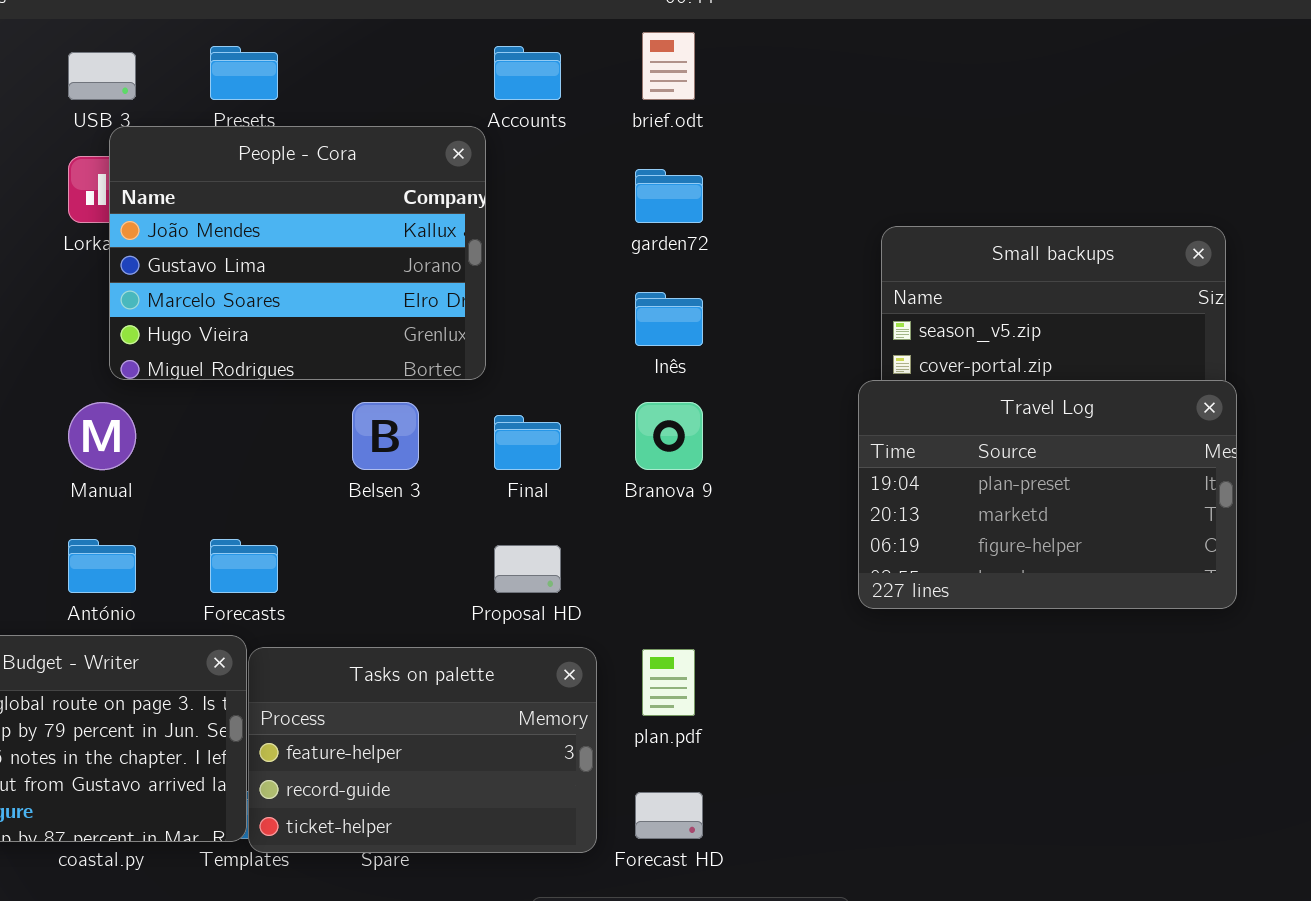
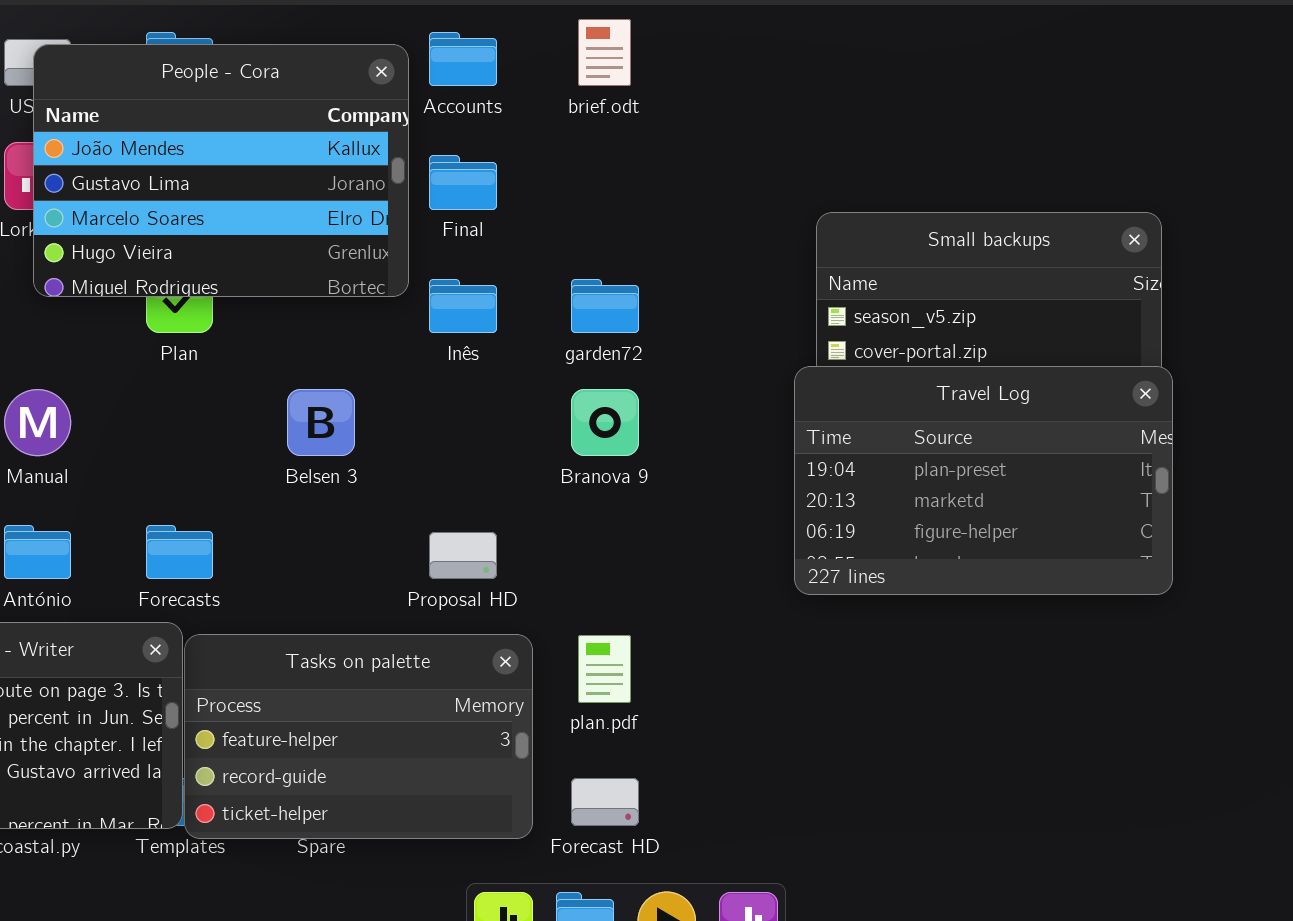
People - Cora: [109,126,486,380] -> [33,44,409,297], moved
garden72: [635,169,703,223] -> [571,279,639,333], moved
Inês: [635,292,703,346] -> [429,279,497,333], moved
Final: [494,415,561,470] -> [429,155,497,210], moved

